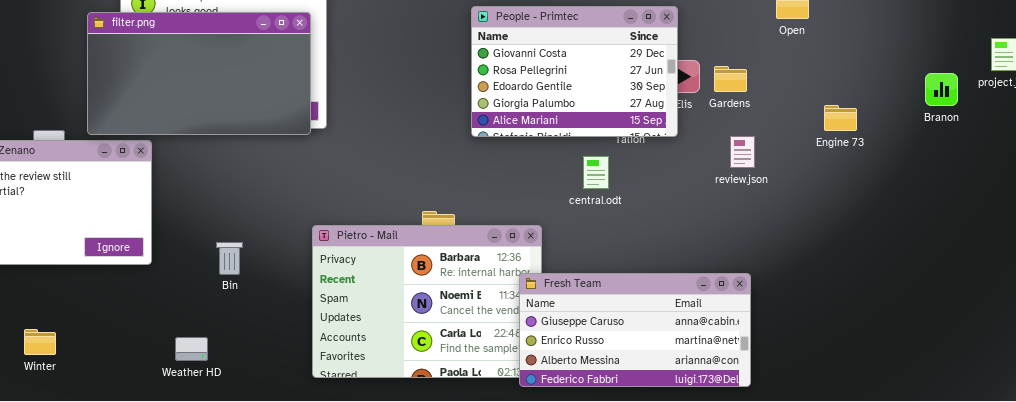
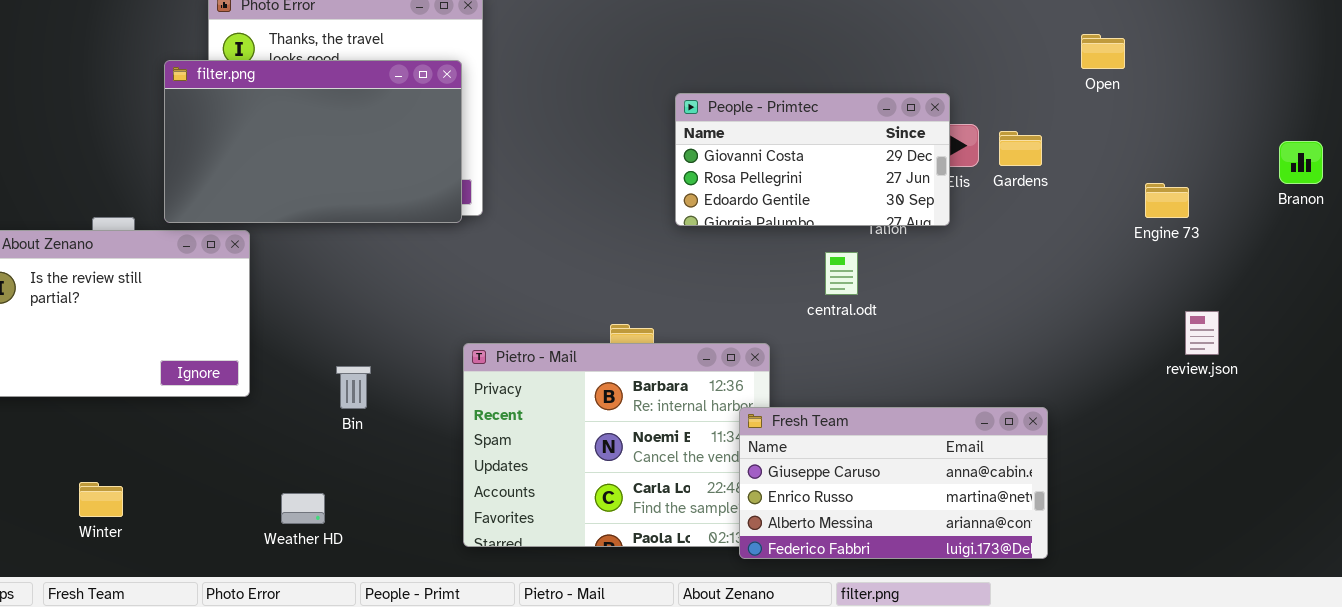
People - Primtec: [471,6,678,137] -> [675,93,950,226], resized
review.json: [730,136,755,168] -> [1185,311,1219,355], moved

